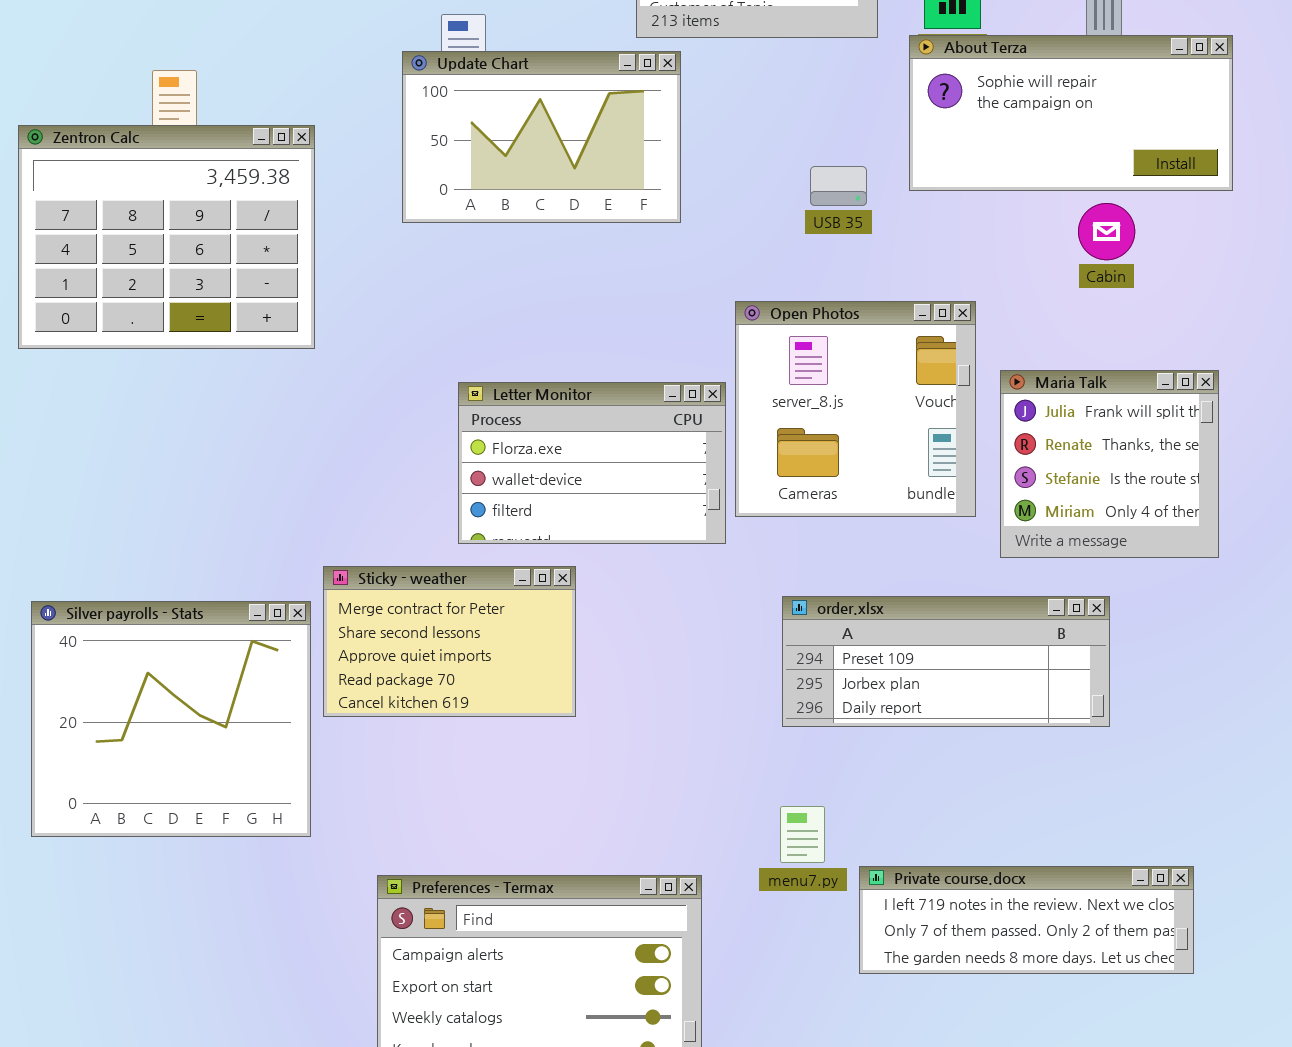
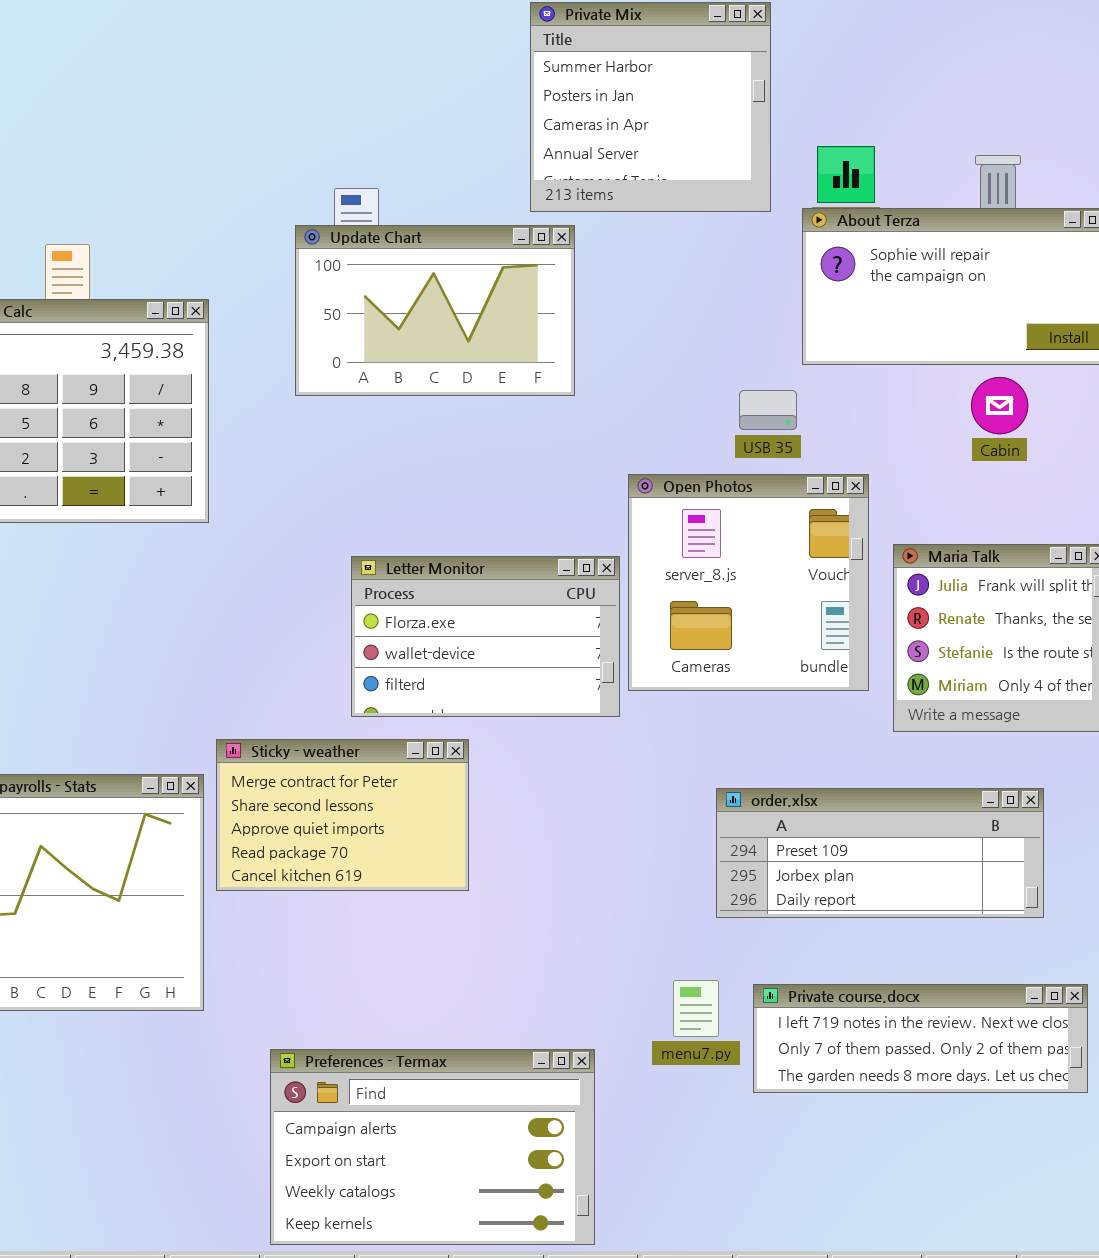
USB 35: [810,166,867,206] -> [739,390,797,430], moved
order.xlsx: [782,596,1110,727] -> [716,788,1044,918], moved
Private course.docx: [859,866,1194,974] -> [753,984,1088,1093], moved

